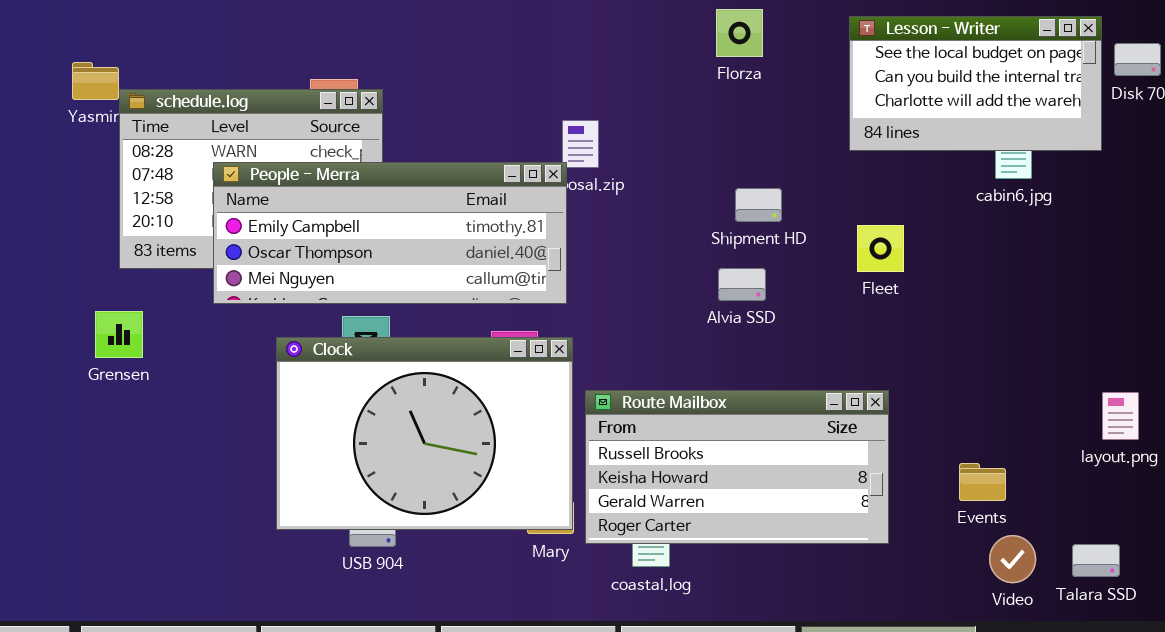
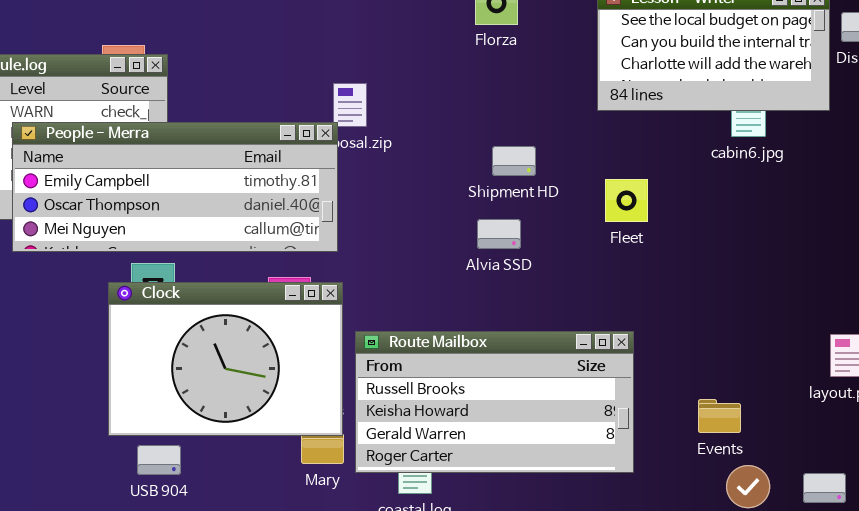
Clock: [276,337,573,530] -> [108,282,343,436], resized

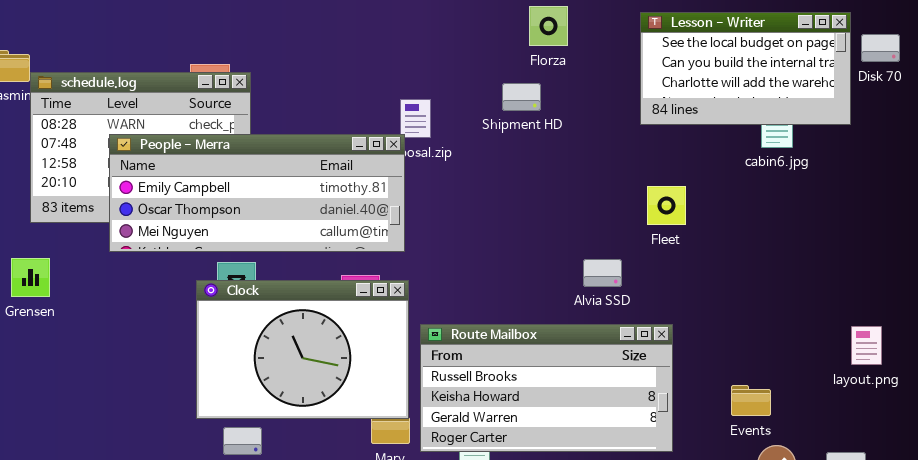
Shipment HD: [492,146,536,176] -> [502,83,541,111], moved
Alvia SSD: [477,219,521,249] -> [583,259,622,287], moved

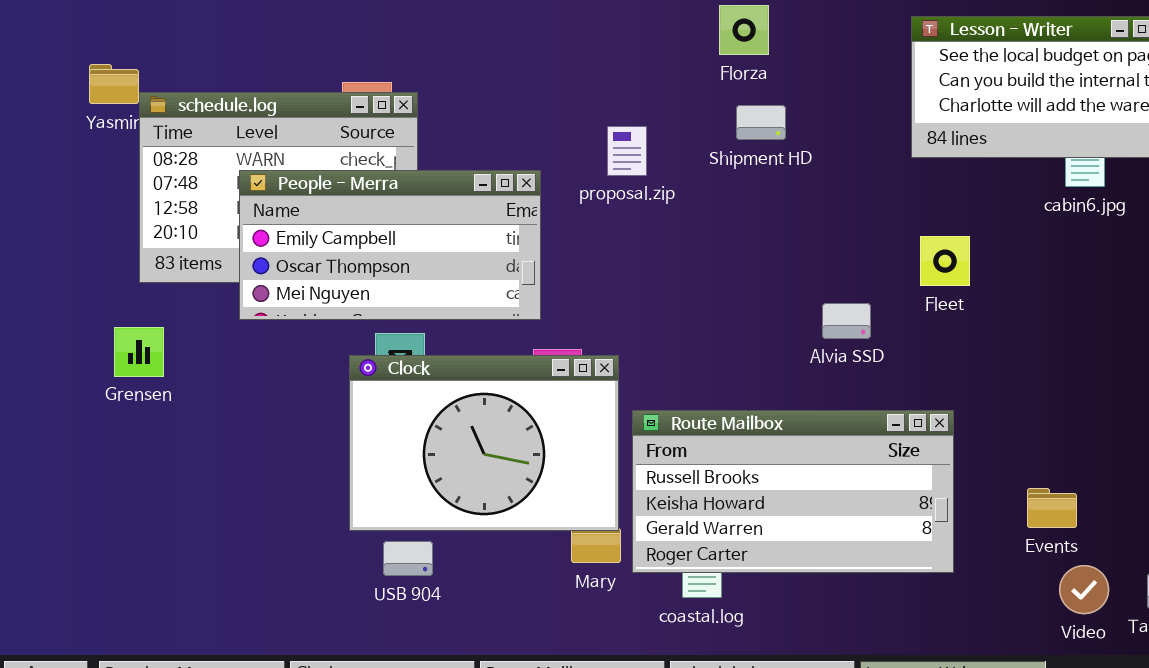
Florza: [529,6,568,46] -> [719,5,769,55], moved
People - Merra: [109,134,405,252] -> [239,170,541,320], resized
Alvia SSD: [583,259,622,287] -> [822,303,871,339], moved

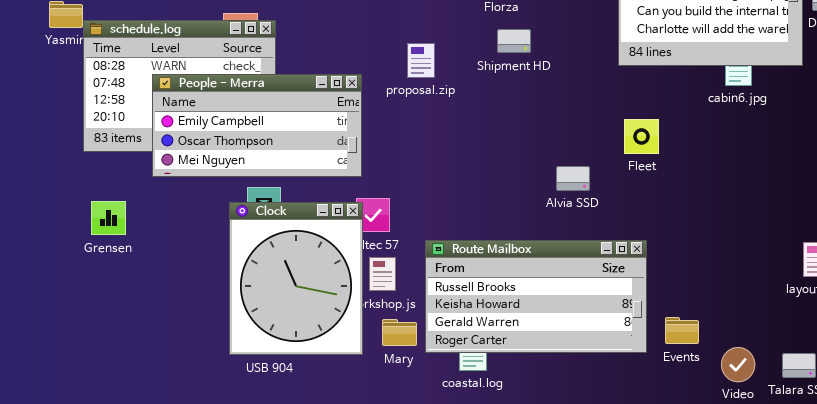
Grensen: [114,327,164,377] -> [91,201,126,235], moved
Clock: [349,355,619,531] -> [229,202,363,355], resized
Events: [1027,488,1077,528] -> [665,317,699,344], moved

